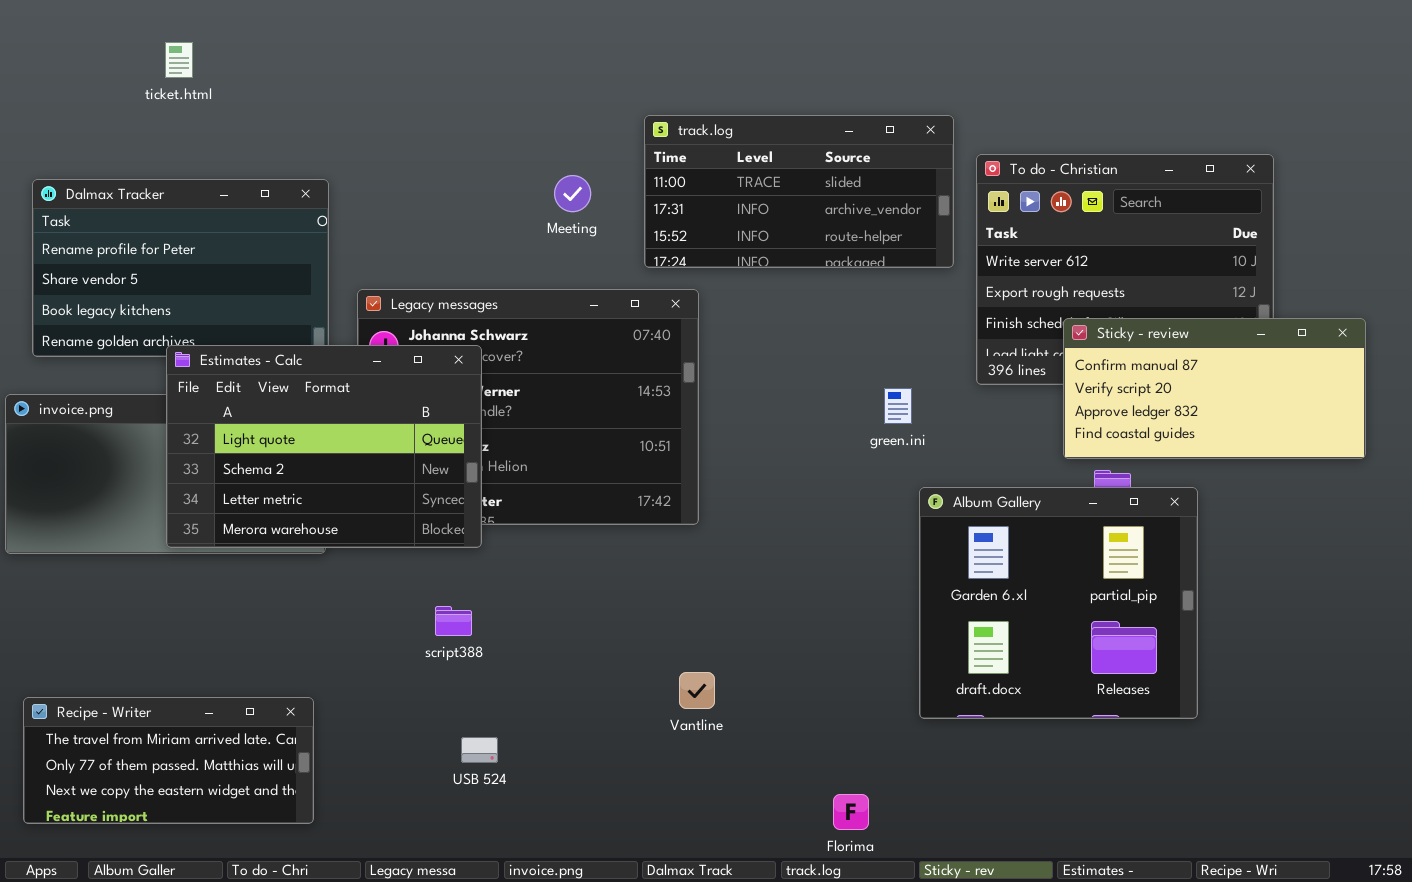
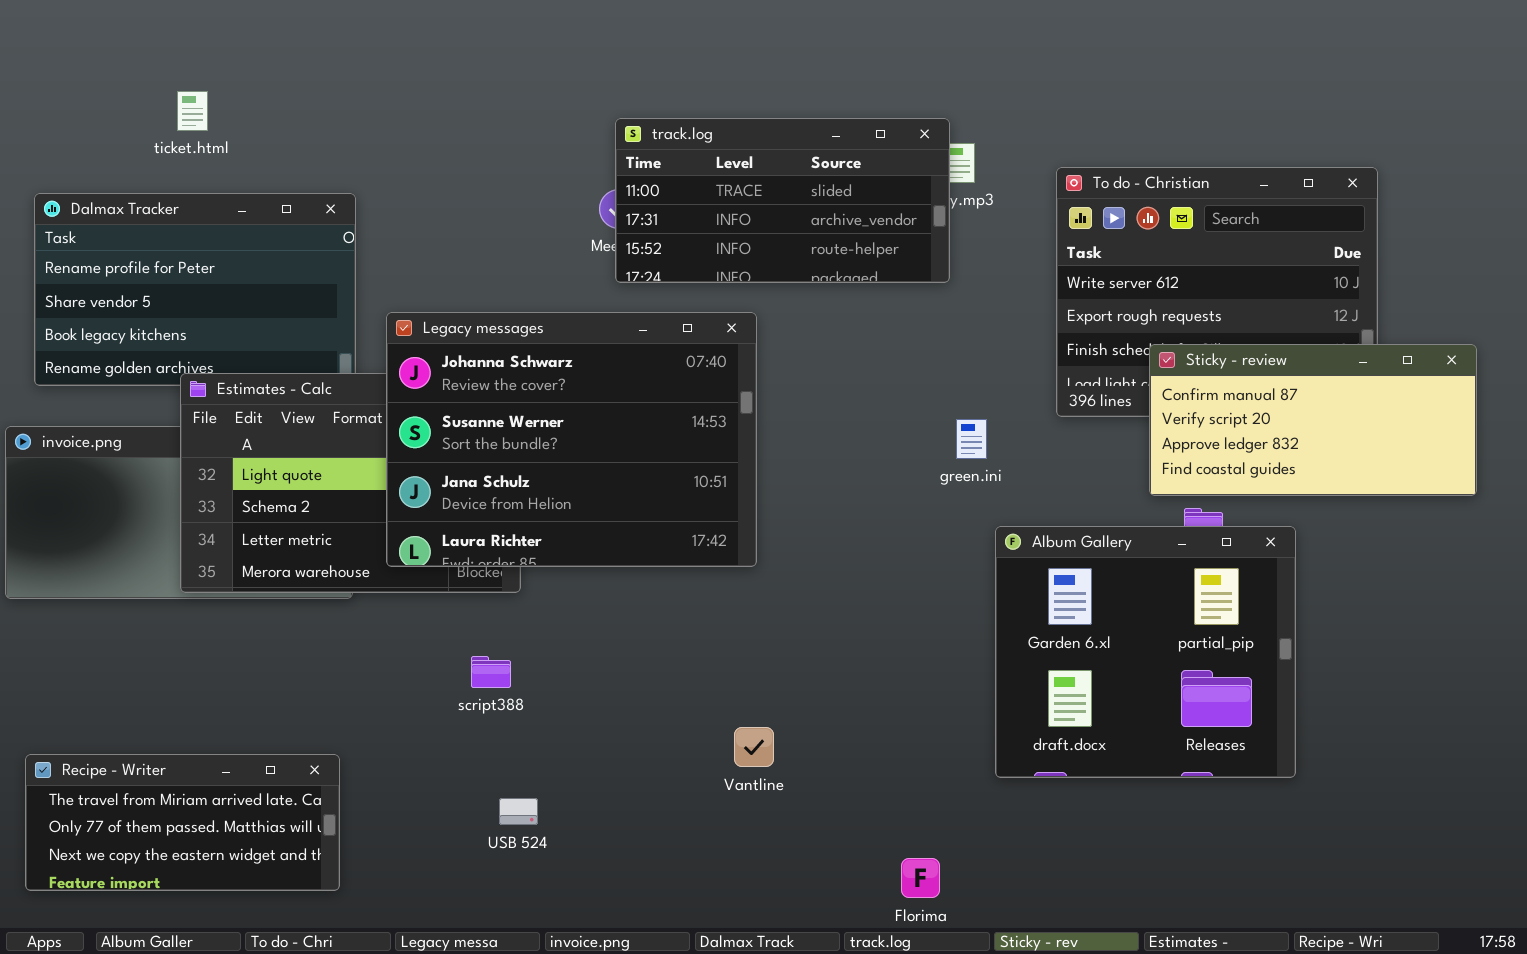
ticket.html: [165,42,193,78] -> [177,91,208,131], moved
track.log: [644,115,954,268] -> [615,118,950,283], moved
Legacy messages: [357,289,699,525] -> [386,312,757,567], raised

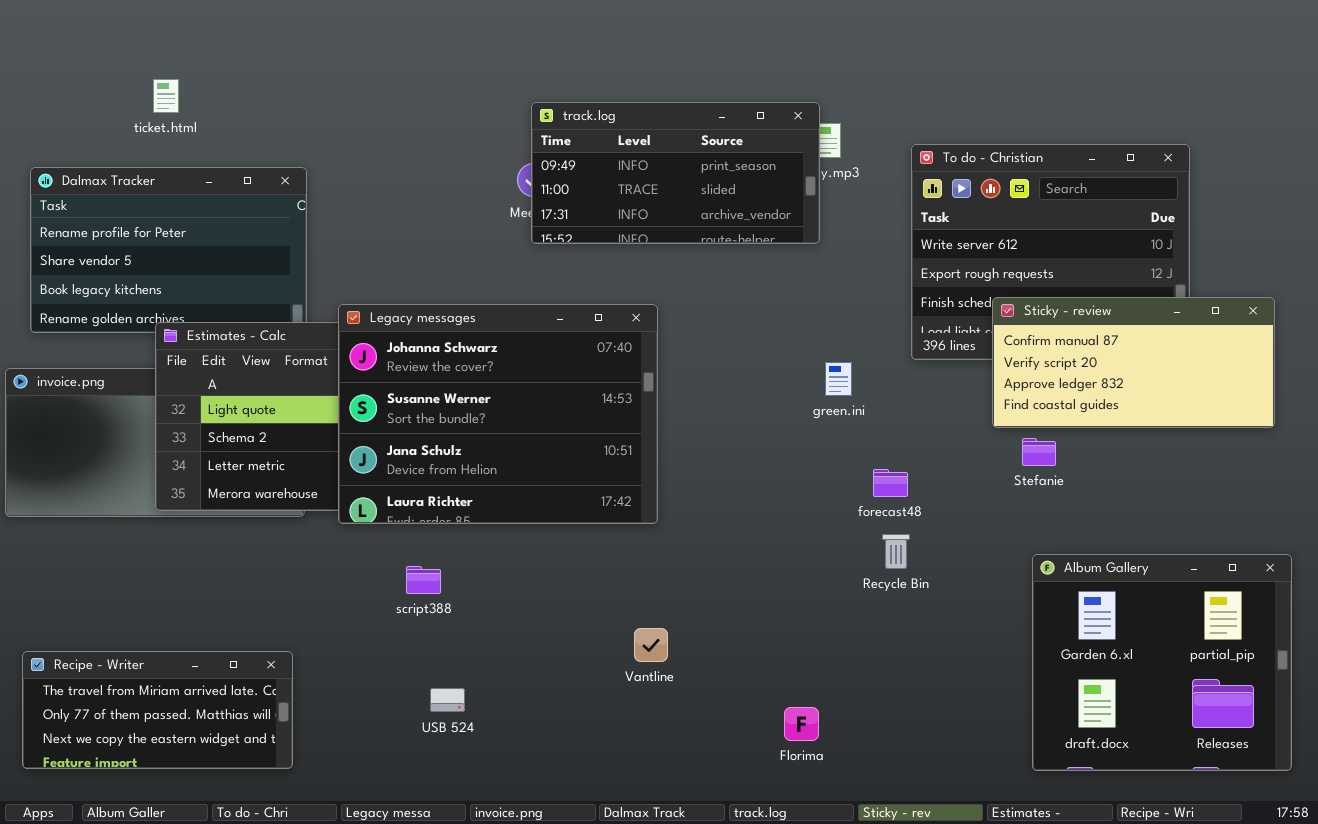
track.log: [615,118,950,283] -> [531,102,820,244], scrolled up 1 row
Legacy messages: [386,312,757,567] -> [338,304,658,524], moved
Album Gallery: [995,526,1296,778] -> [1032,554,1292,771], moved
Florima: [901,858,940,898] -> [784,707,819,741], moved

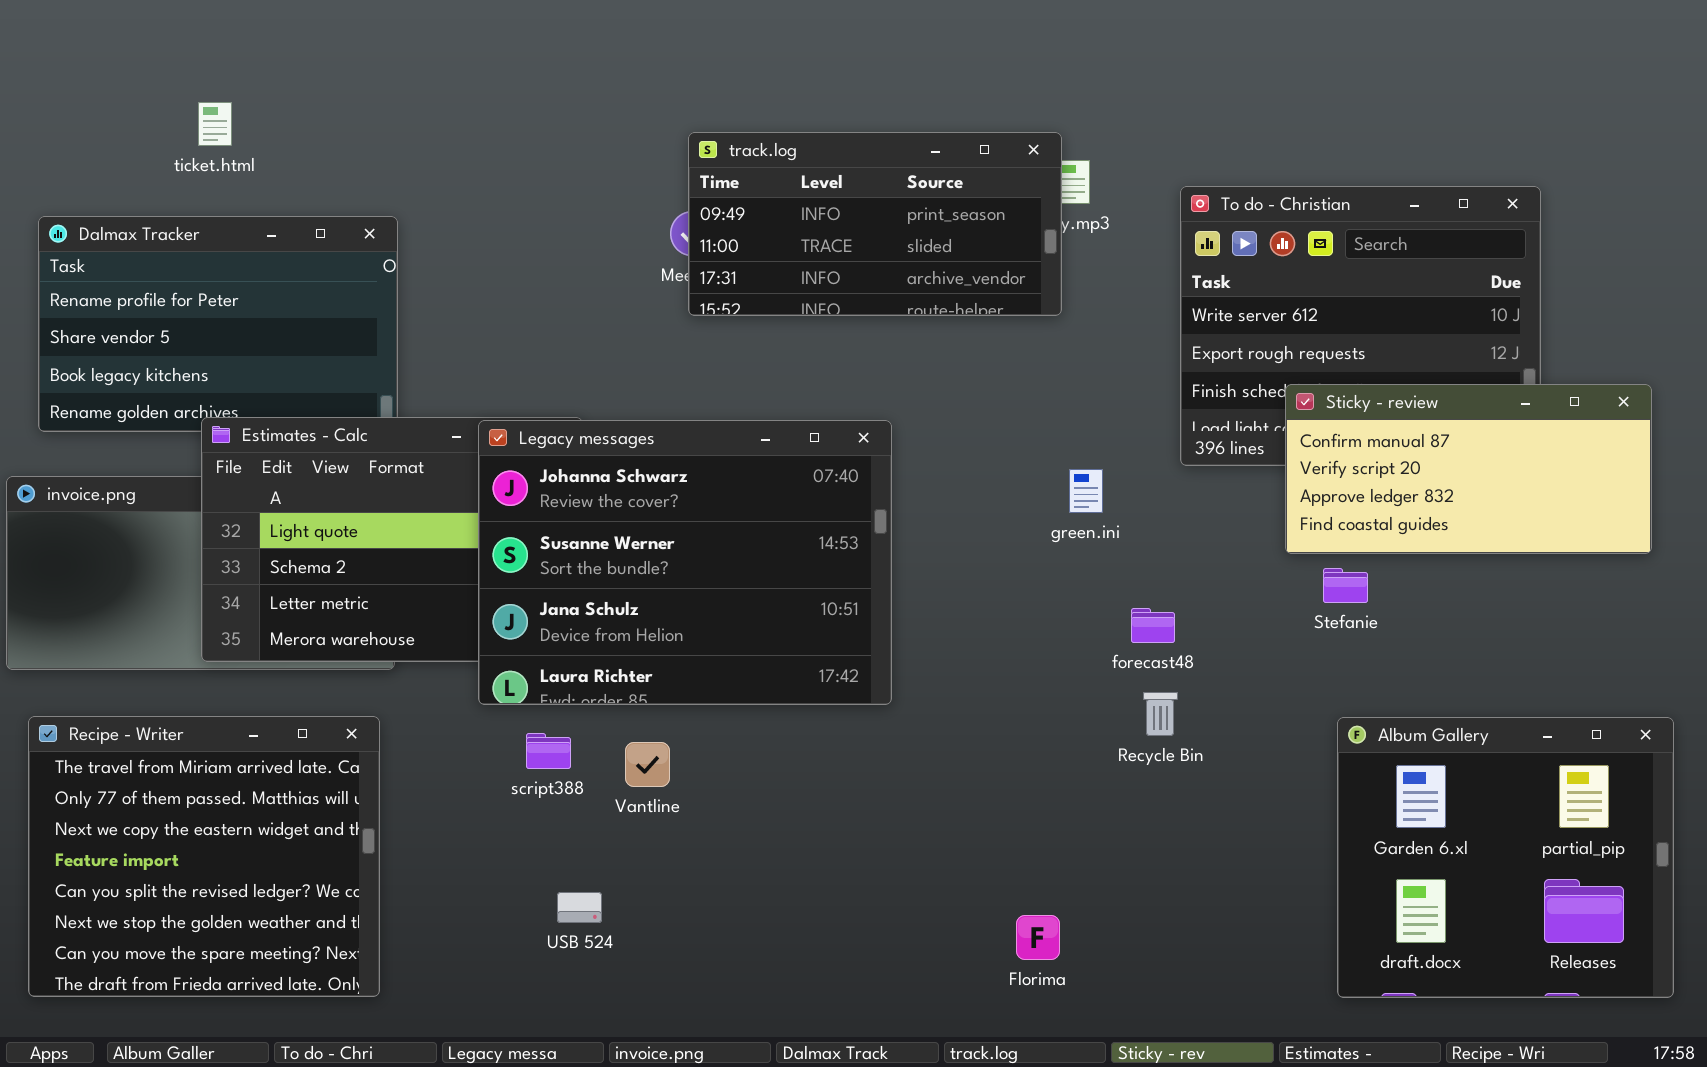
Legacy messages: [338,304,658,524] -> [478,420,892,705], moved
Vantline: [634,628,668,662] -> [625,742,670,787], moved
Recipe - Writer: [22,651,293,769] -> [28,716,380,997], resized

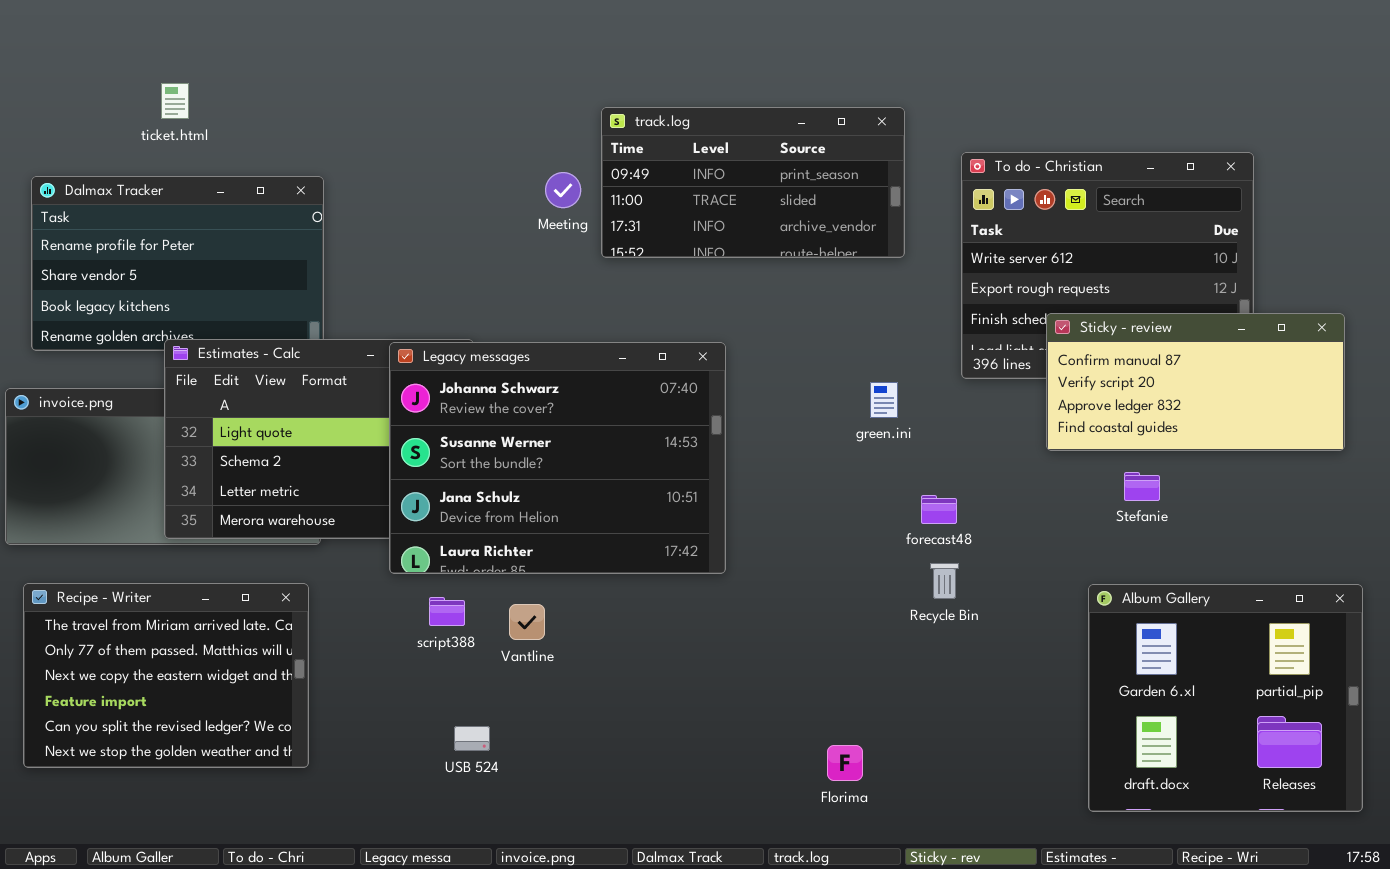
track.log: [688,132,1062,316] -> [601,107,905,258], moved
Stefanie: [1323,568,1368,603] -> [1124,472,1160,501], moved
Recipe - Writer: [28,716,380,997] -> [23,583,309,768], resized

